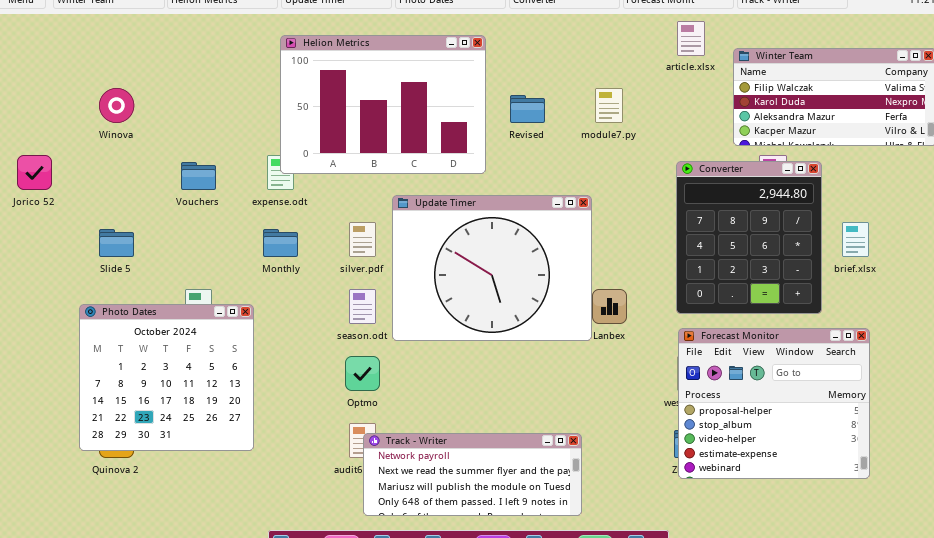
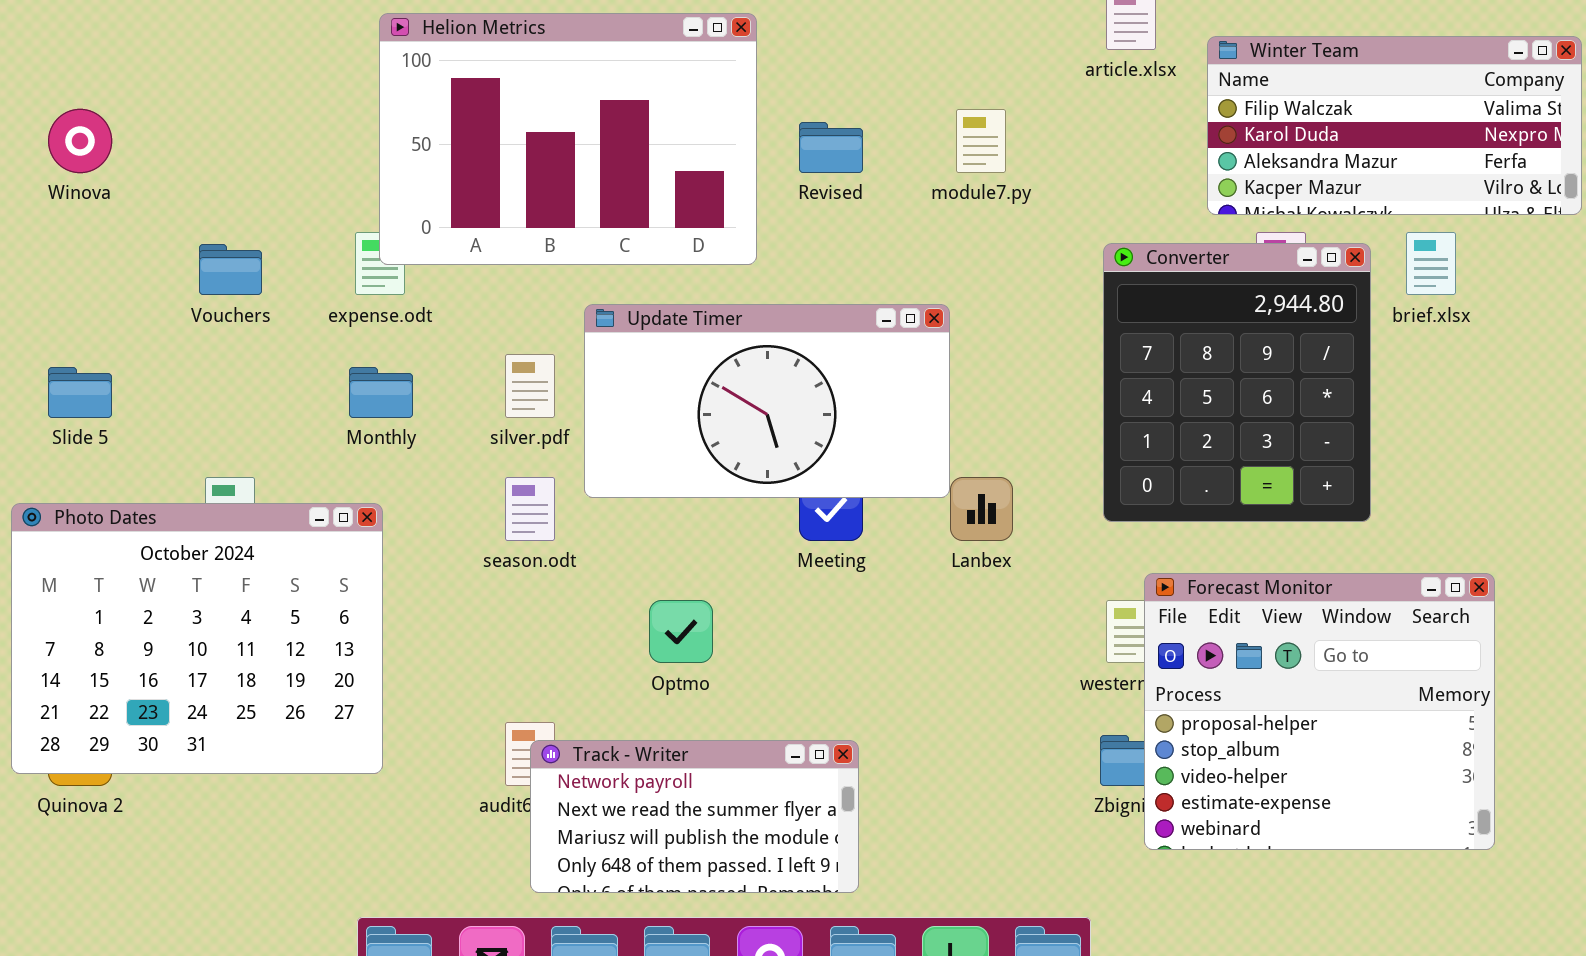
Update Timer: [392,195,592,341] -> [584,304,950,498], resized
brief.xlsx: [842,222,869,257] -> [1406,232,1456,295], moved
Photo Dates: [79,304,254,451] -> [11,503,383,774], resized
Forecast Monitor: [678,328,870,479] -> [1144,573,1495,850], moved
Optmo: [345,356,380,391] -> [649,600,713,663], moved
Track - Writer: [363,433,582,516] -> [530,740,859,893], resized

